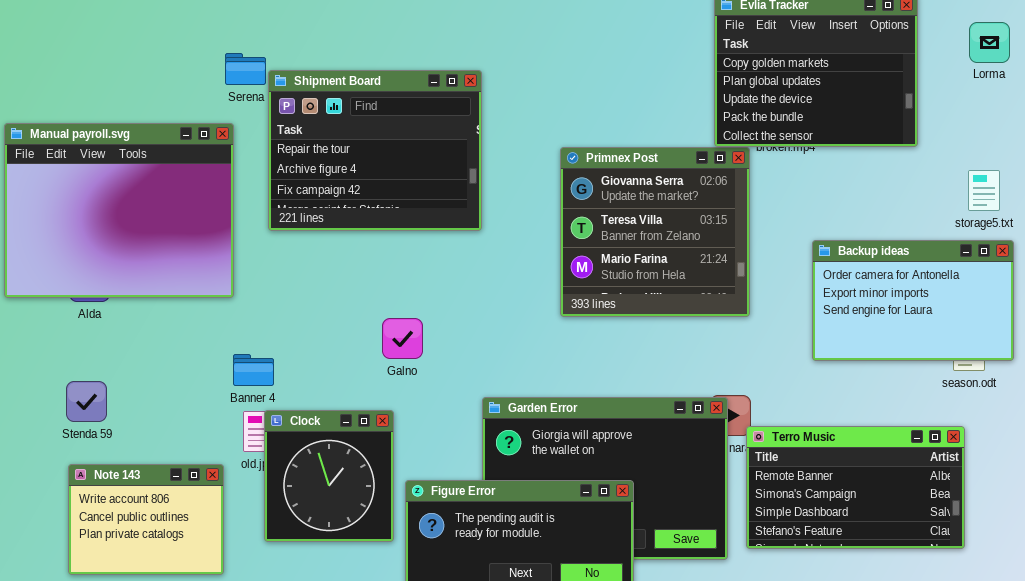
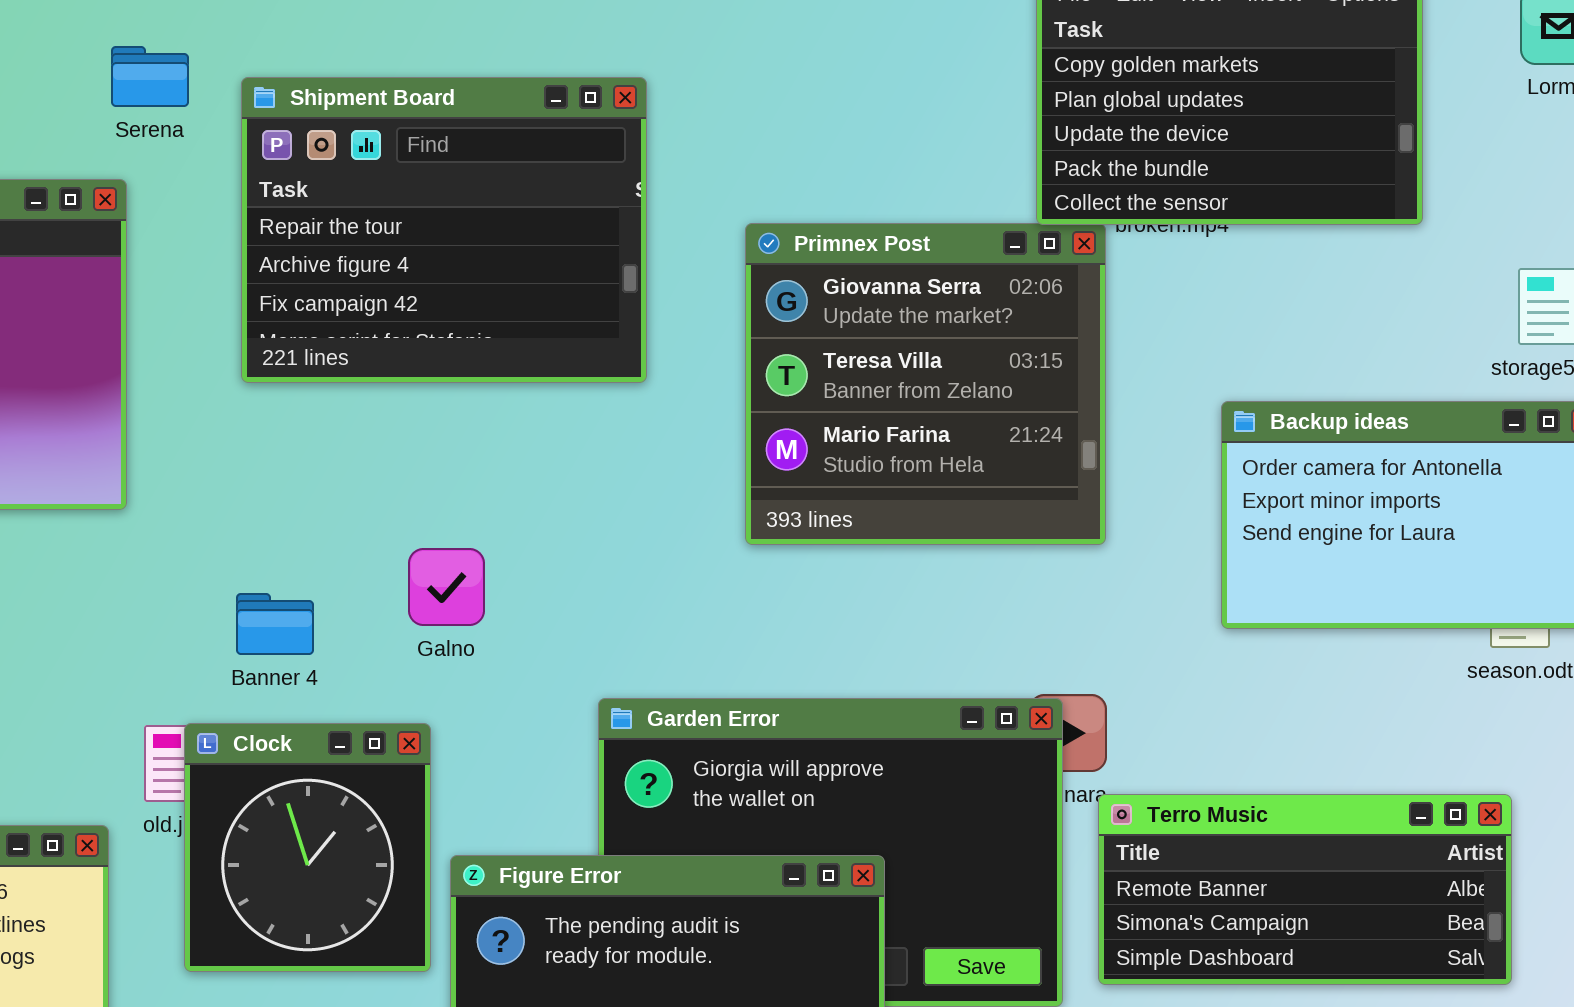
Shipment Board: [268,70,482,231] -> [241,77,647,383], moved
Banner 4: [233,354,274,386] -> [236,593,314,655], moved
Terro Music: [746,426,965,549] -> [1098,794,1512,985], resized

